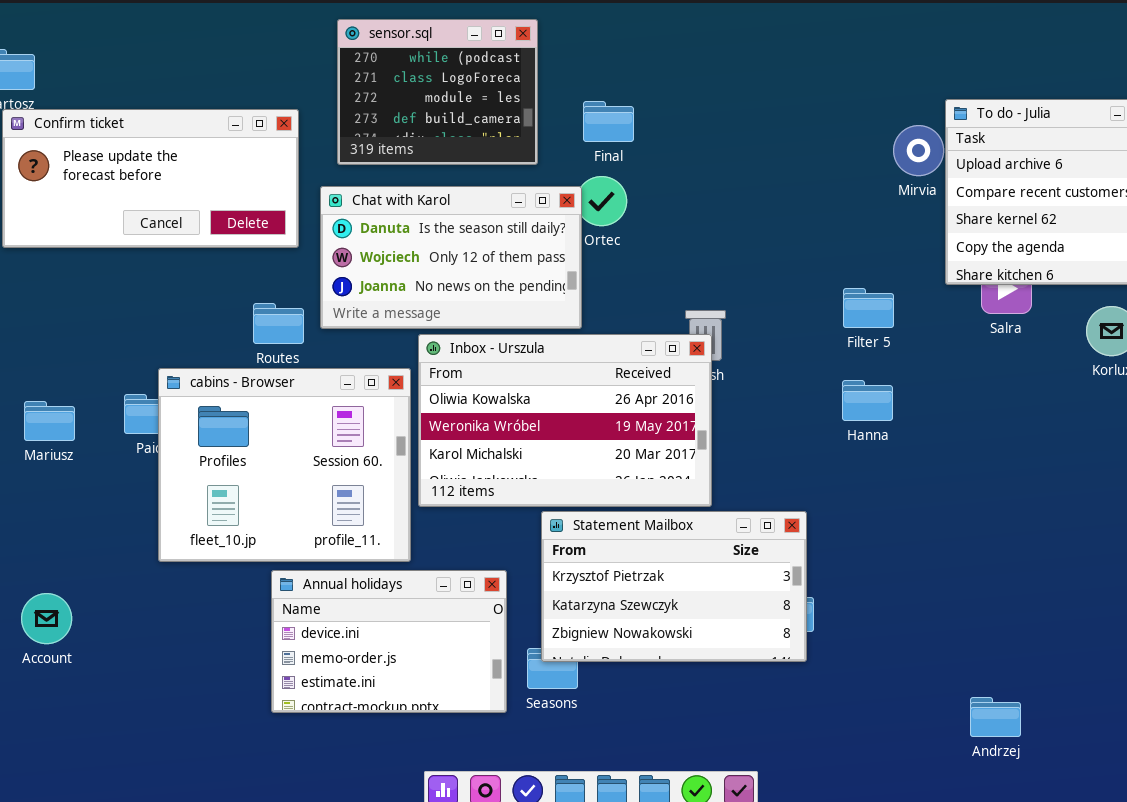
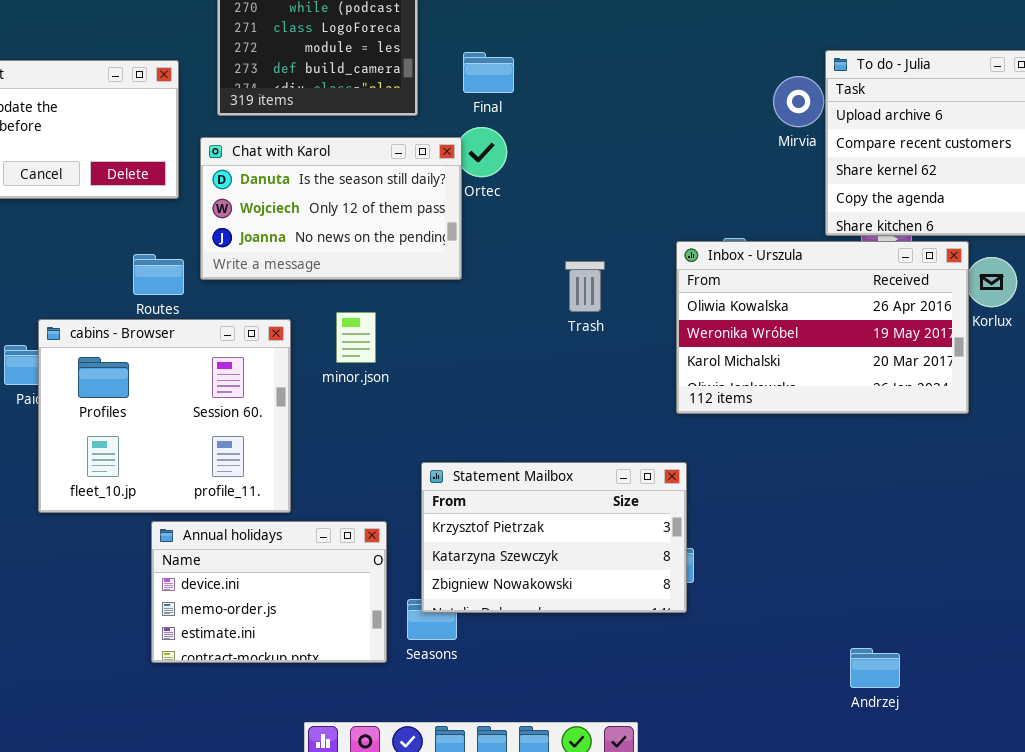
Inbox - Urszula: [418,334,712,507] -> [676,241,969,414], moved

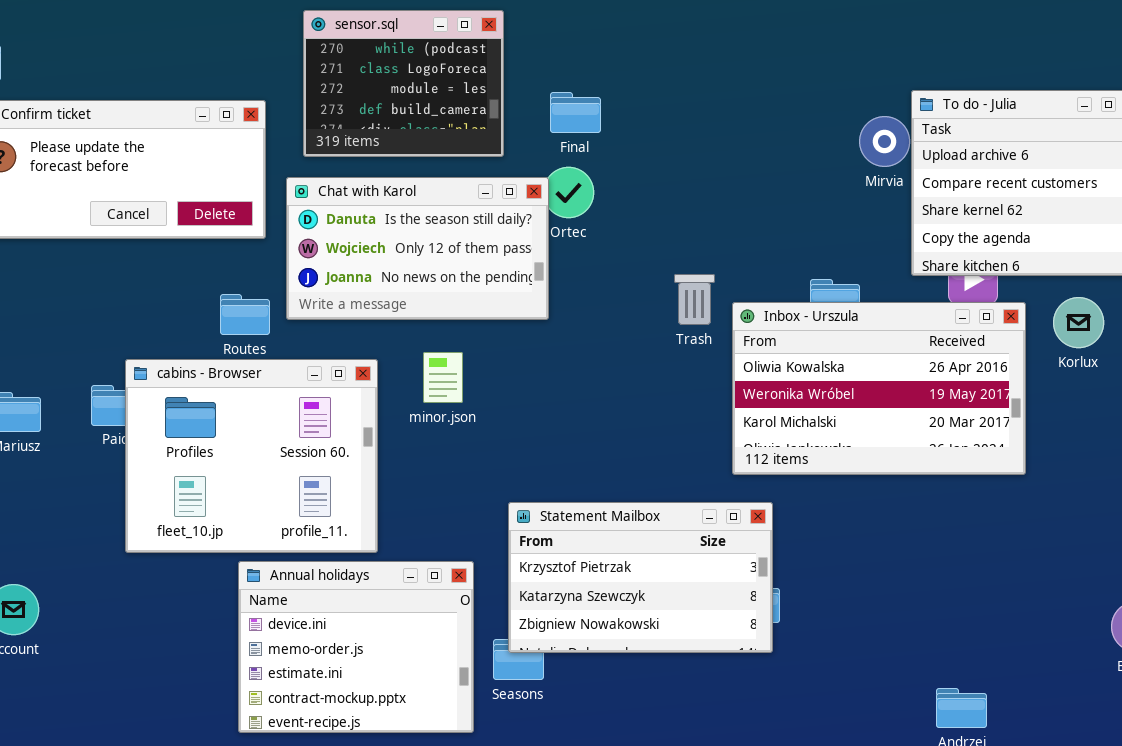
Inbox - Urszula: [676,241,969,414] -> [732,302,1026,475], moved
Trash: [565,261,605,312] -> [674,274,715,325], moved
Annual holidays: [151,521,387,663] -> [238,561,474,733], resized

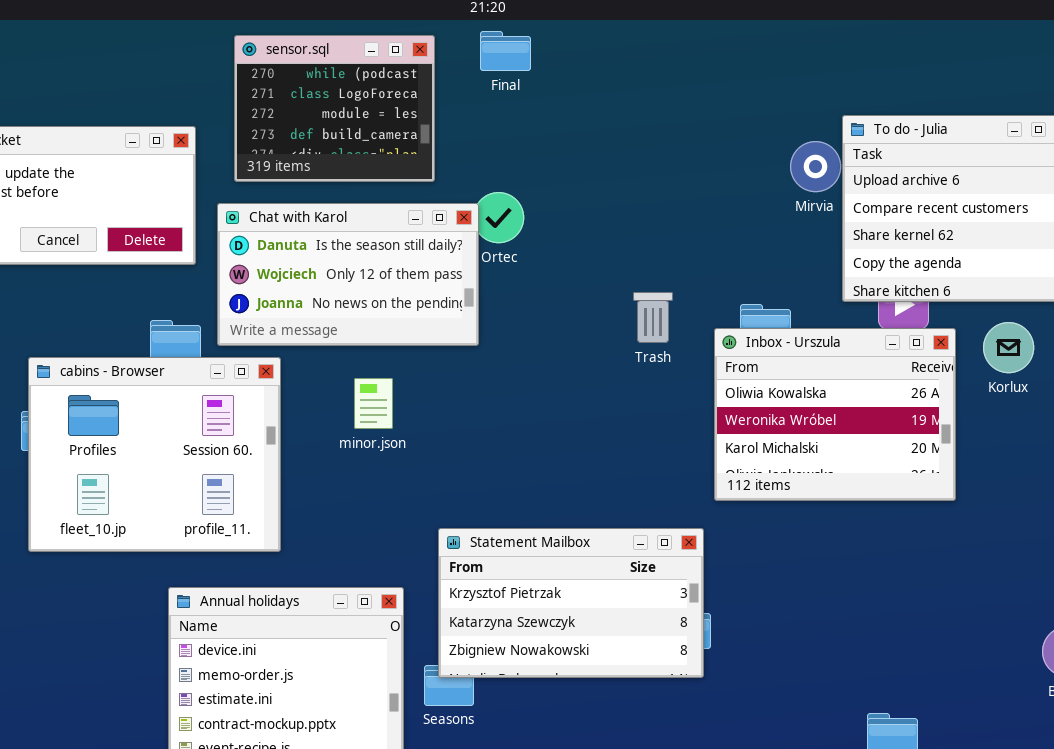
Final: [550,92,601,133] -> [480,31,531,71], moved
Trash: [674,274,715,325] -> [633,292,673,343], moved
Inbox - Urszula: [732,302,1026,475] -> [714,328,956,501], resized
cabins - Browser: [125,359,378,553] -> [28,357,281,552], moved

